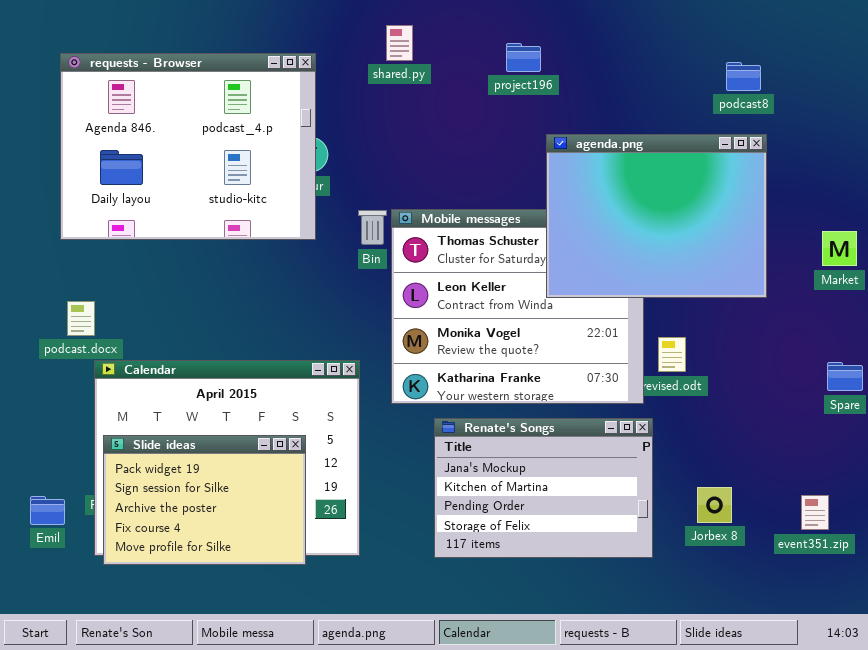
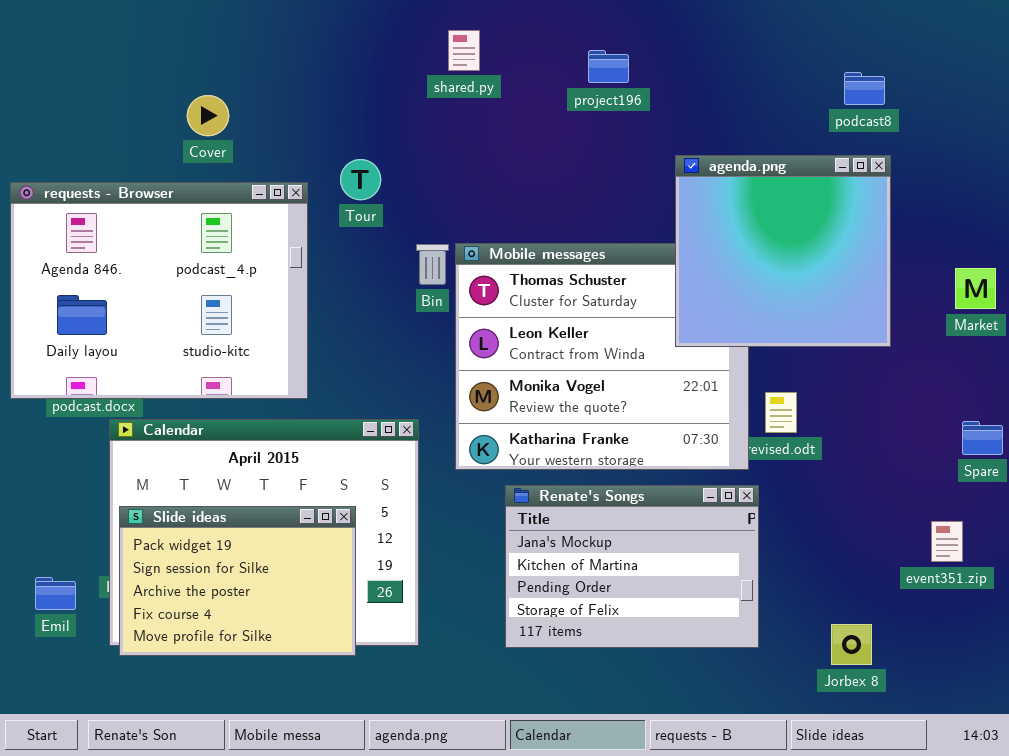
requests - Browser: [60,53,316,240] -> [10,182,308,399], moved
agenda.png: [546,134,767,298] -> [675,155,891,347], resized
Jorbex 8: [697,487,732,523] -> [831,624,872,665], moved
event351.zip: [801,495,829,530] -> [931,521,963,562], moved

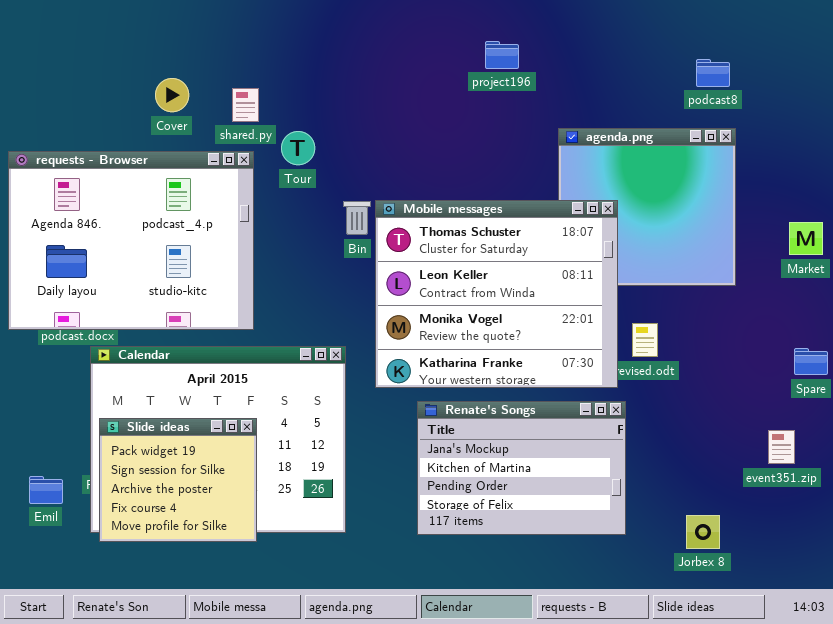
shared.py: [448,30,480,71] -> [232,88,259,122], moved
Mobile messages: [455,243,749,470] -> [375,200,618,388], raised
Slide ideas: [119,506,356,656] -> [99,418,257,542], resized

